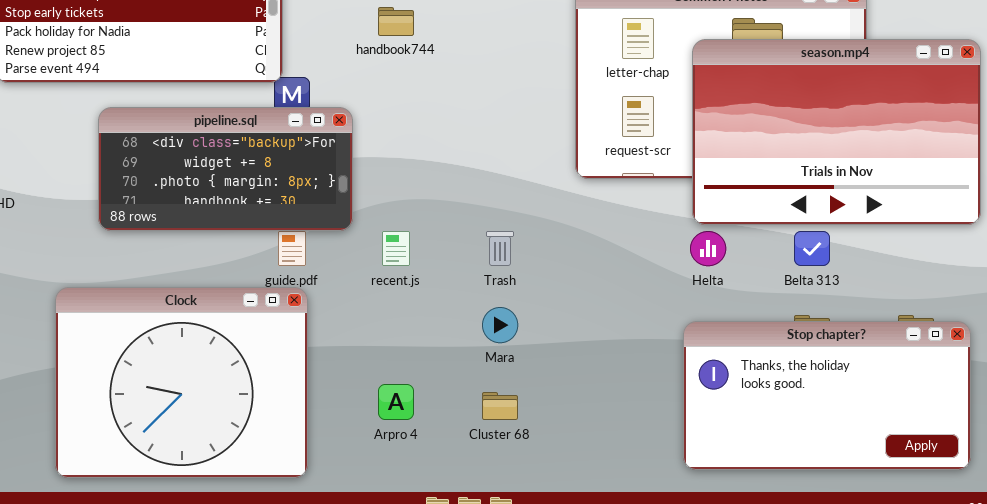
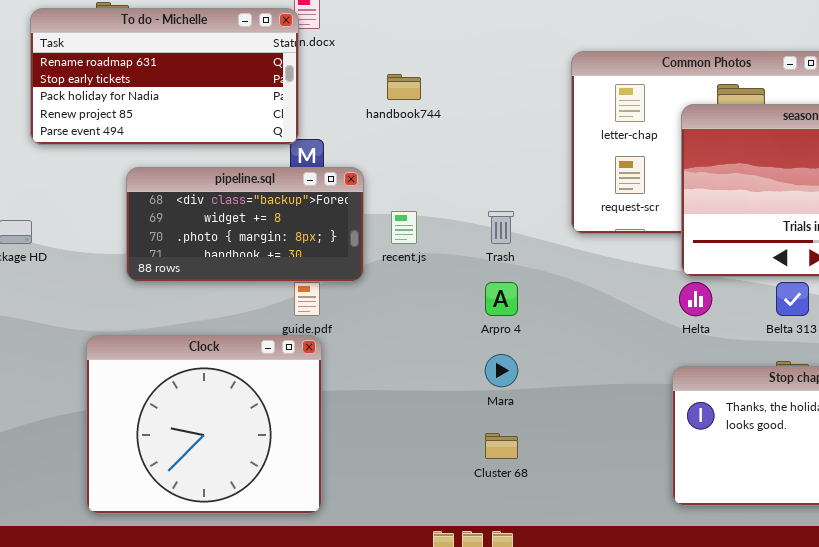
recent.js: [382,231,410,266] -> [391,211,417,244], moved
Trash: [486,231,514,266] -> [488,211,514,244], moved
Arpro 4: [378,384,414,420] -> [485,282,518,316], moved

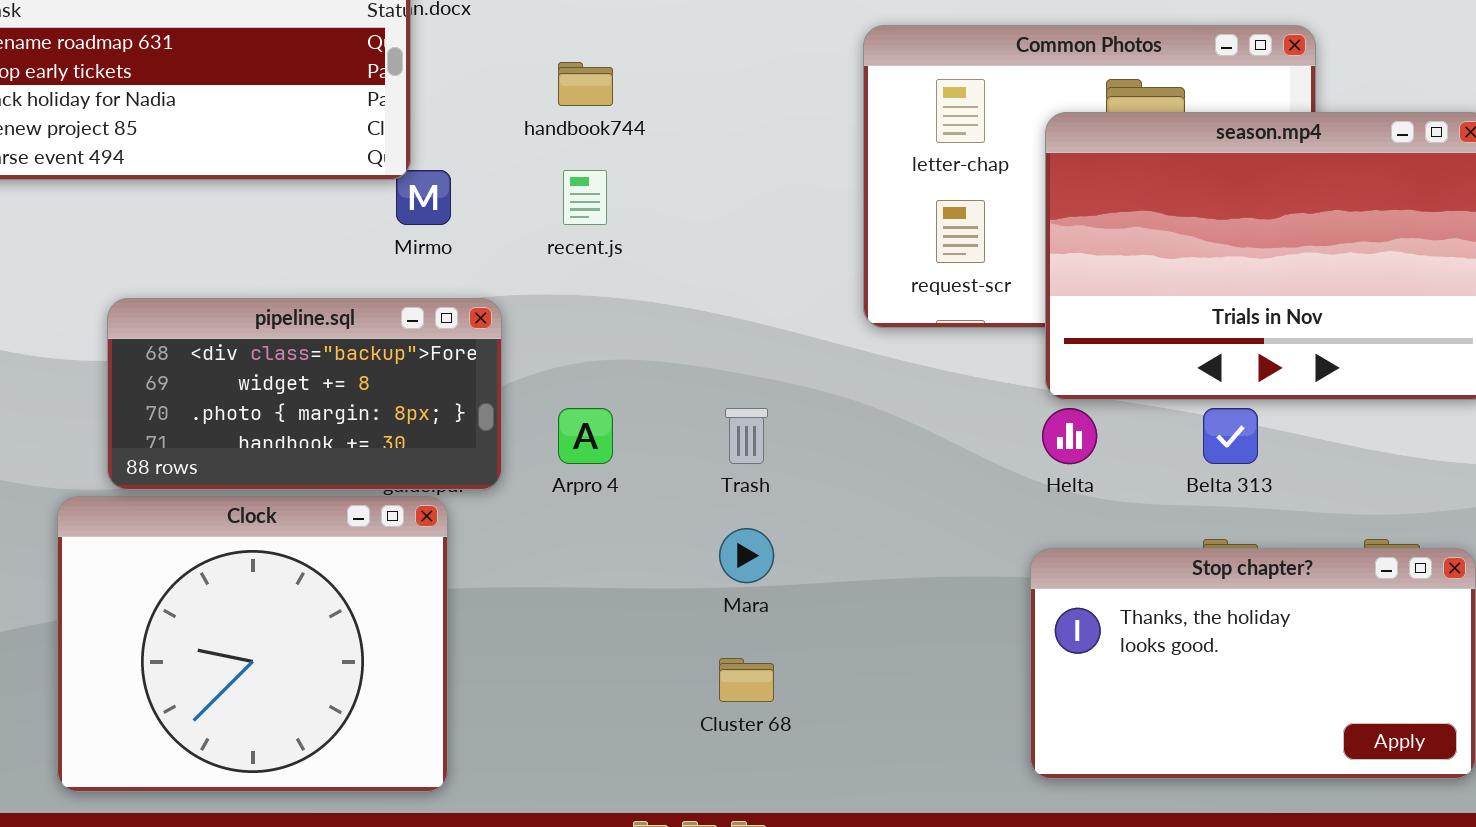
pipeline.sql: [126,167,364,282] -> [107,298,502,490], moved
recent.js: [391,211,417,244] -> [563,170,607,225], moved
Trash: [488,211,514,244] -> [725,408,768,464], moved
Arpro 4: [485,282,518,316] -> [558,408,613,464], moved

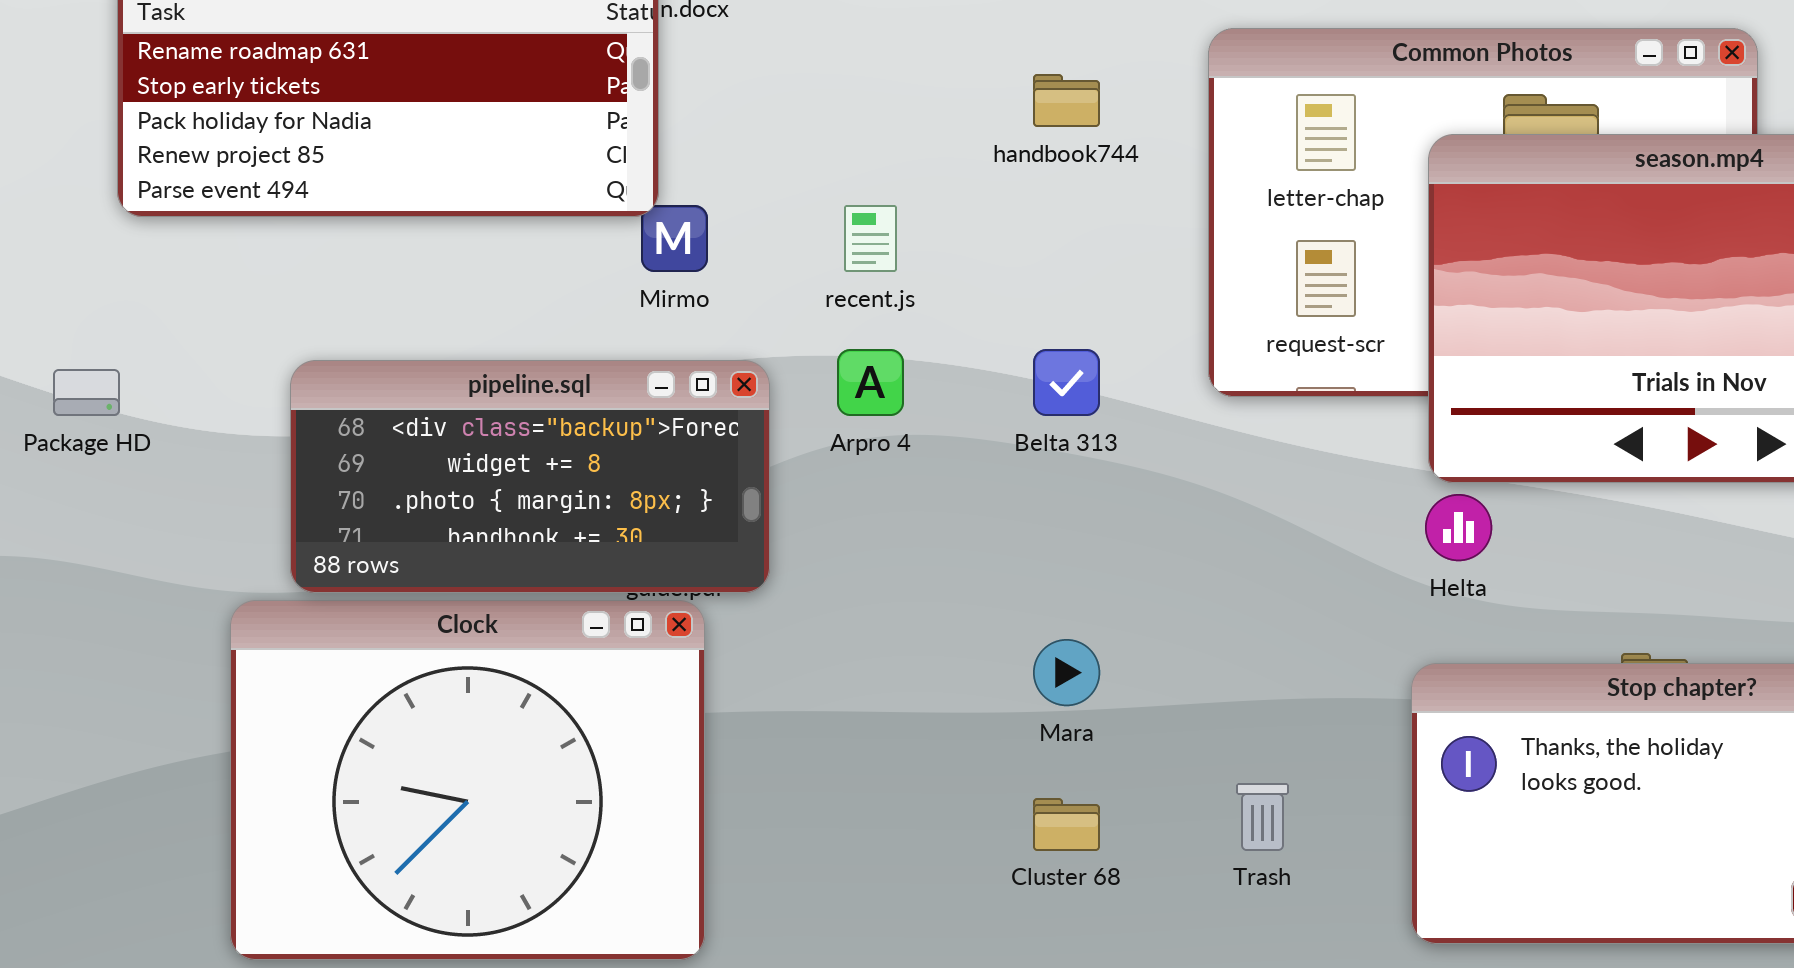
handbook744: [558,62,613,106] -> [1033,74,1100,127], moved
Arpro 4: [558,408,613,464] -> [837,349,904,416], moved
Trash: [725,408,768,464] -> [1236,783,1289,851], moved
Belta 313: [1203,408,1258,464] -> [1033,349,1100,416], moved

